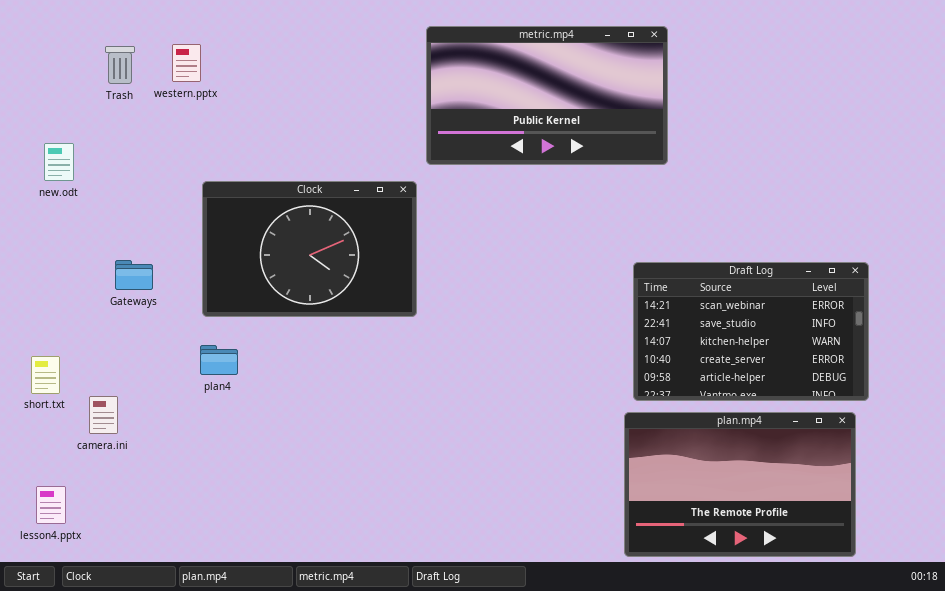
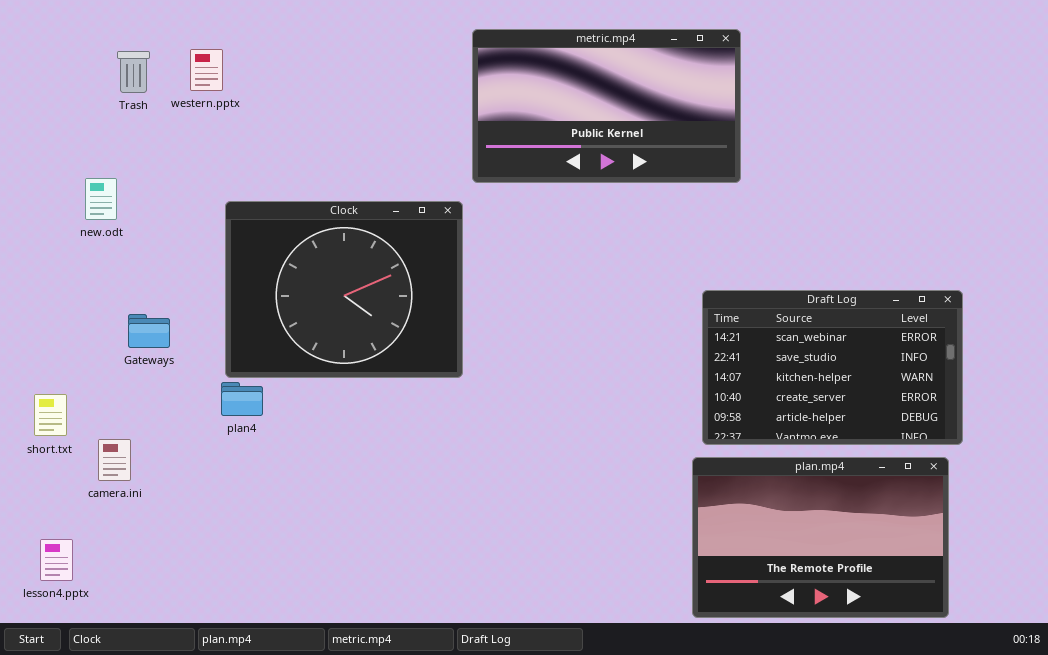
new.odt: [44,143,74,181] -> [85,178,117,220], moved
Clock: [202,181,417,317] -> [225,201,463,378], resized
Gateways: [115,260,153,290] -> [128,314,170,348], moved

